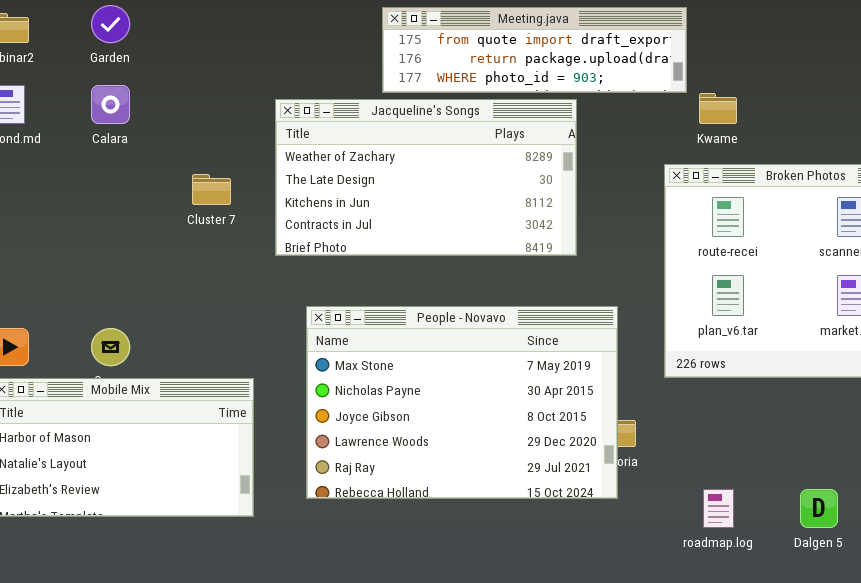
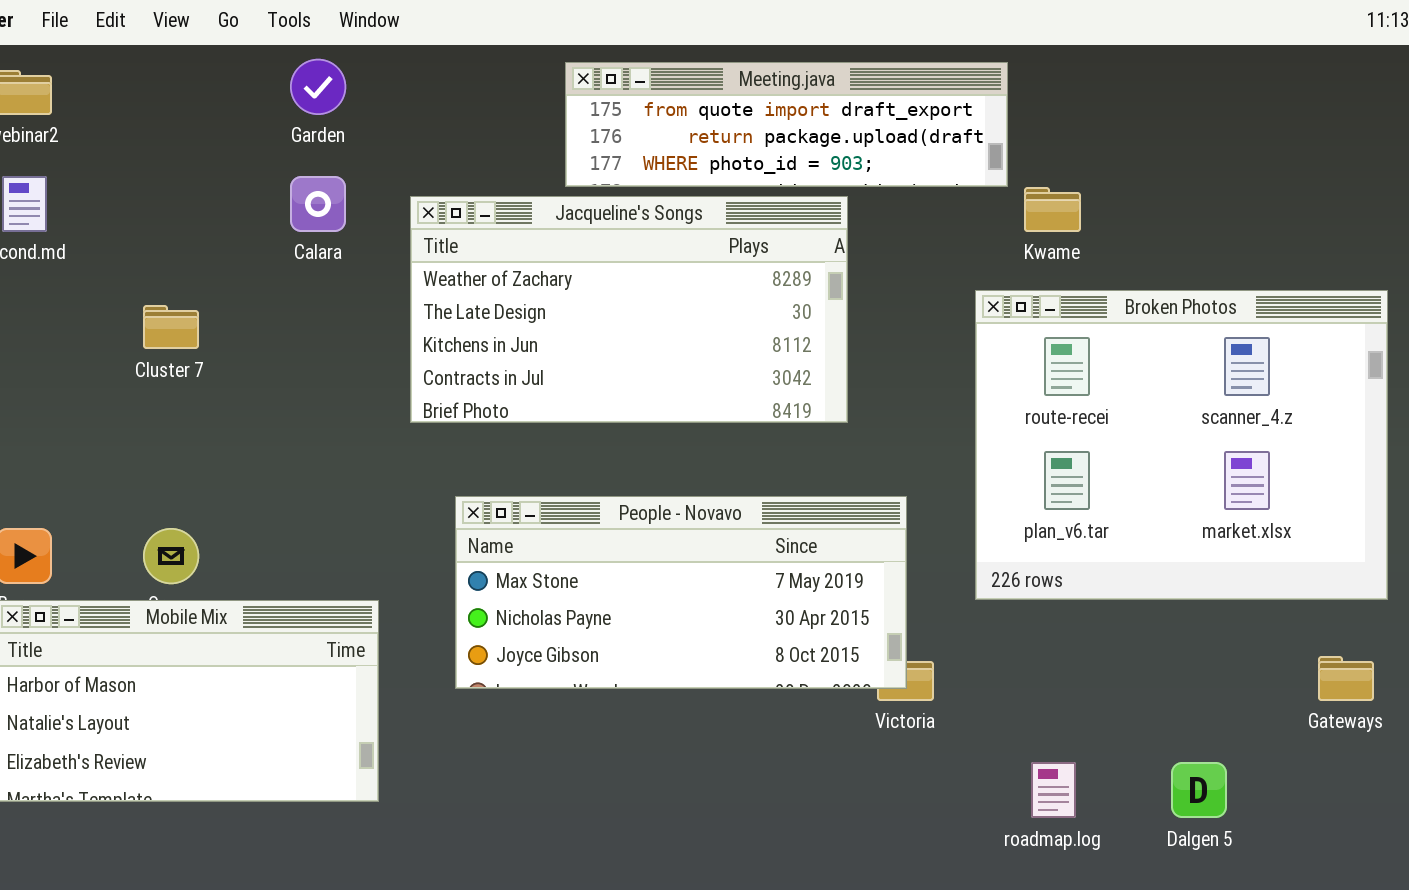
Garden: [91,5,130,43] -> [290,59,346,115], moved
Calara: [91,85,130,124] -> [290,176,346,232], moved
Cluster 7: [192,174,231,205] -> [143,305,199,349], moved
People - Novavo: [306,306,618,499] -> [455,496,907,689], resized

